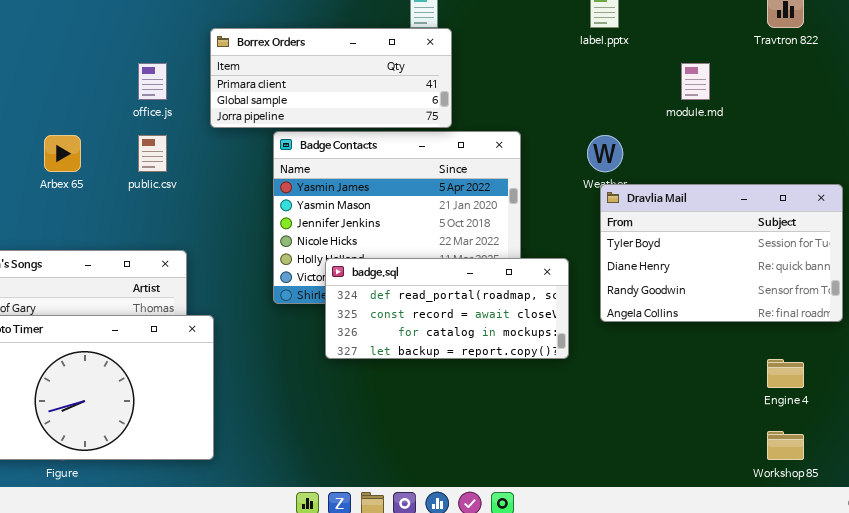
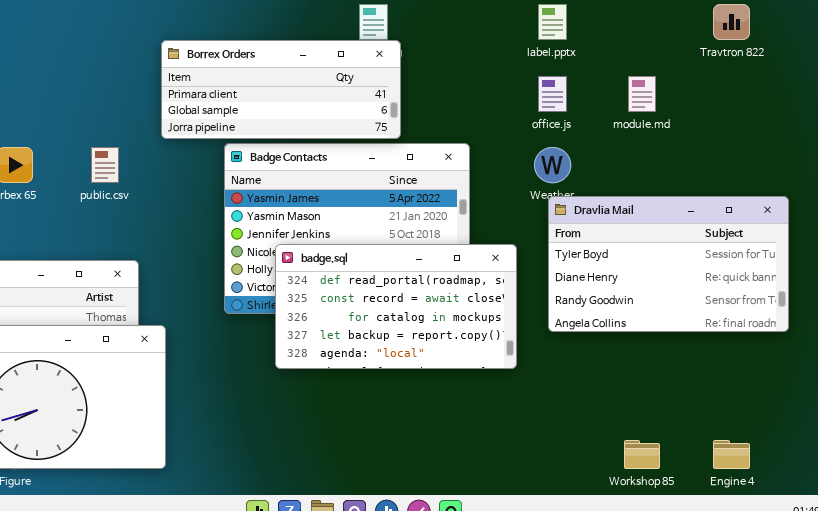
office.js: [138,63,167,100] -> [538,76,567,112], moved
badge.sql: [325,258,569,359] -> [275,244,517,369], resized
Engine 4: [767,359,804,388] -> [713,440,750,469], moved
Workshop 85: [767,431,804,460] -> [624,440,660,469], moved

